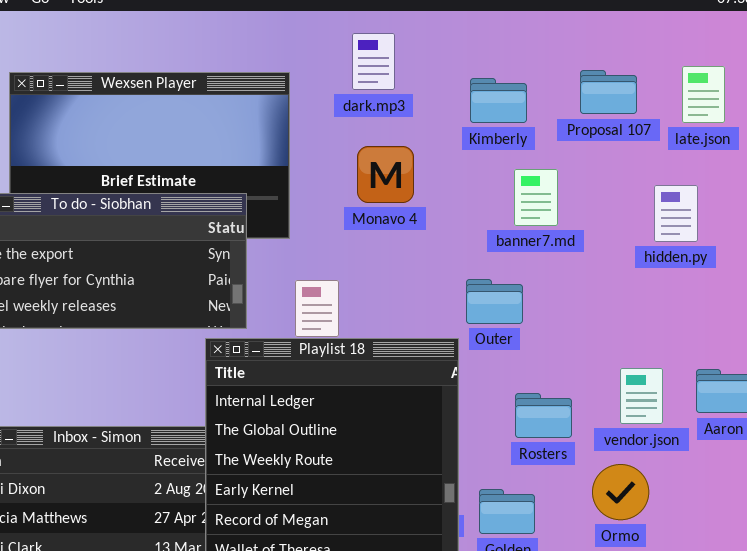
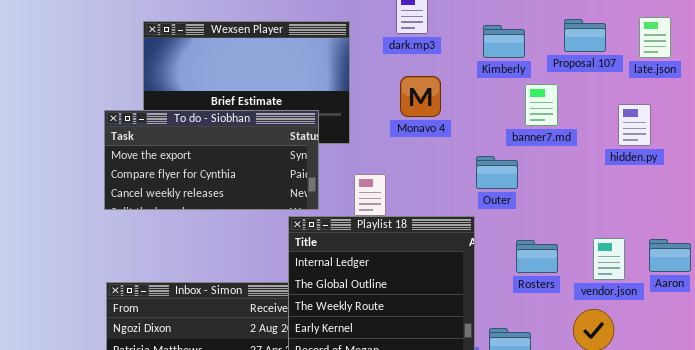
banner7.md: [514,169,558,226] -> [525,84,558,126], moved
Outer: [466,279,523,324] -> [476,156,518,189], moved
Rosters: [515,393,572,438] -> [516,240,558,273], moved

